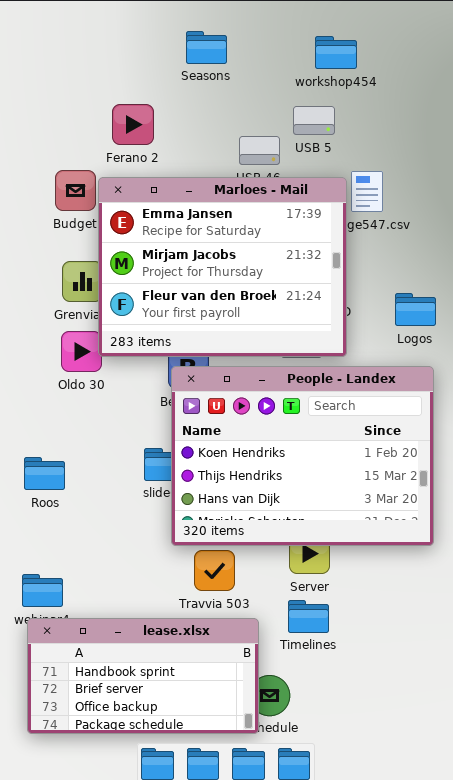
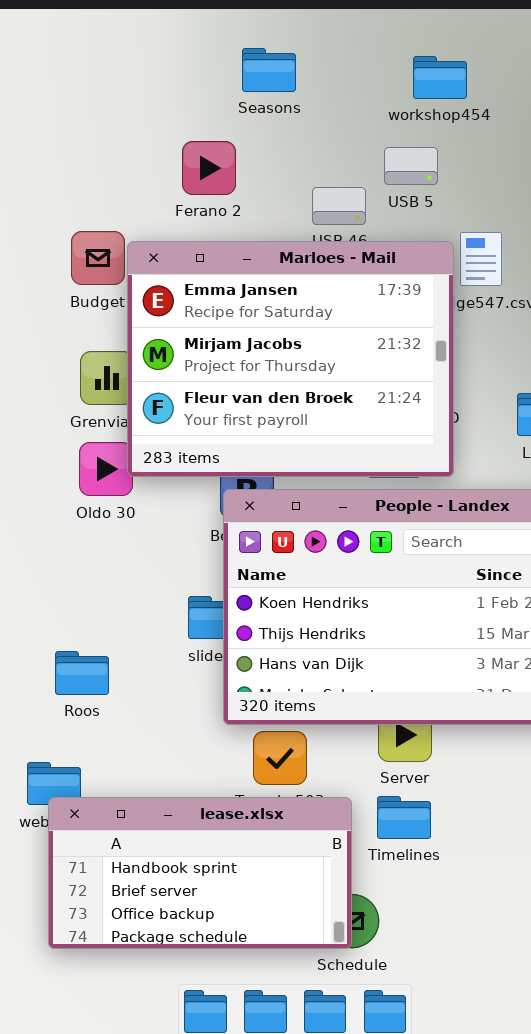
Ferano 2: [112,104,154,145] -> [182,141,236,195], moved
Roos: [24,457,65,490] -> [55,651,109,695], moved
lease.xlsx: [27,618,259,734] -> [48,797,352,949], moved

